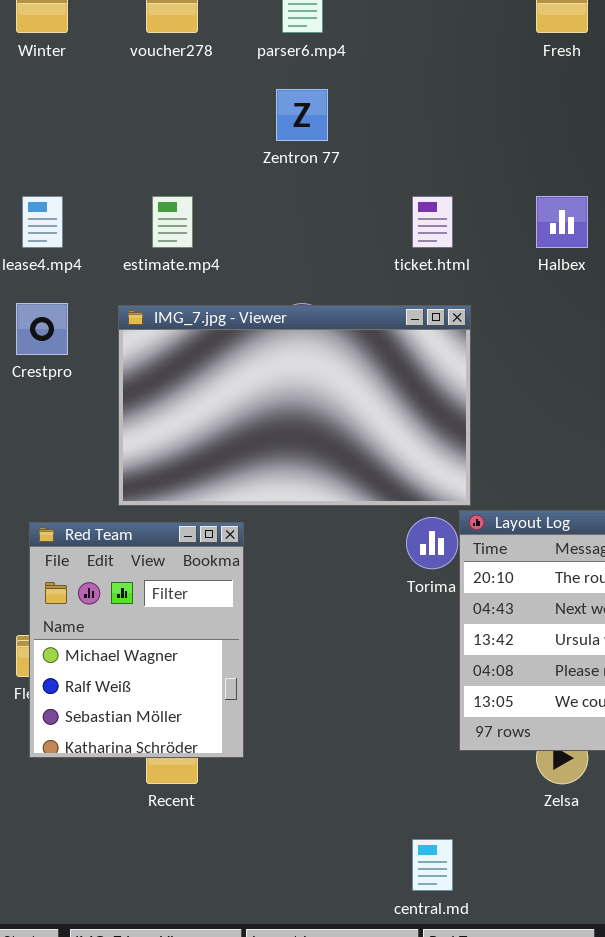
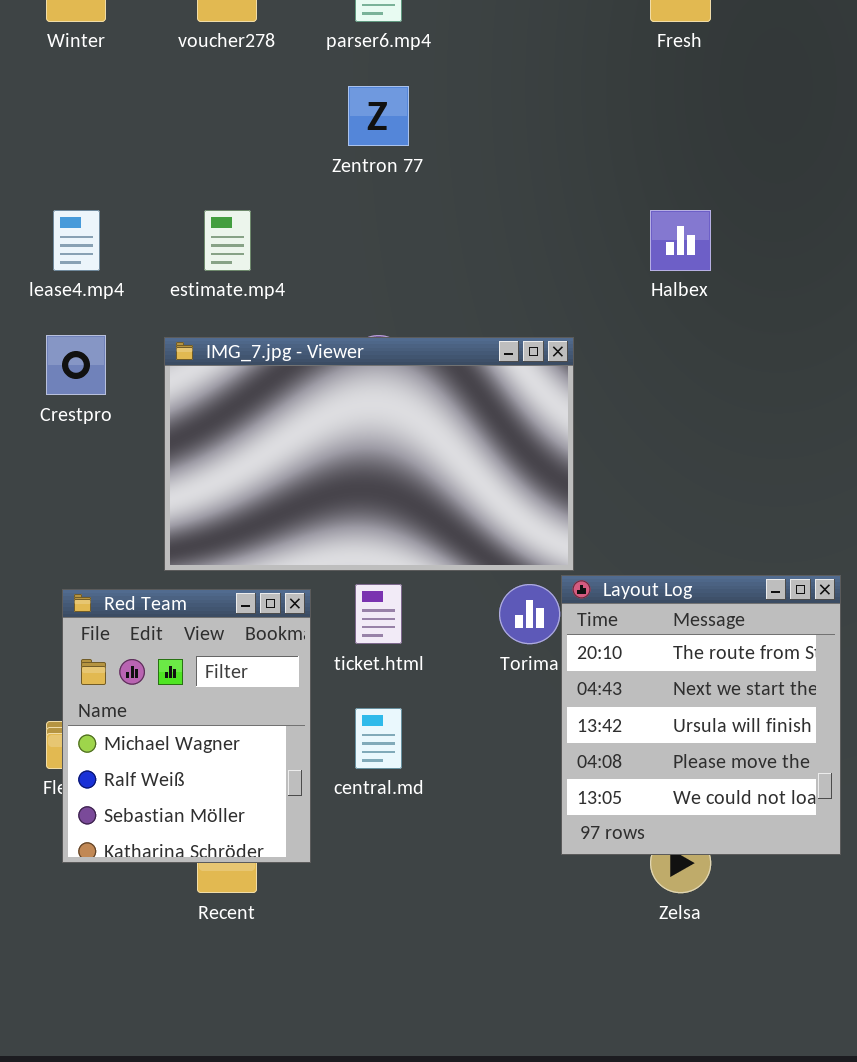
ticket.html: [412,196,453,248] -> [355,584,402,644], moved
central.md: [412,839,453,891] -> [355,708,402,769], moved

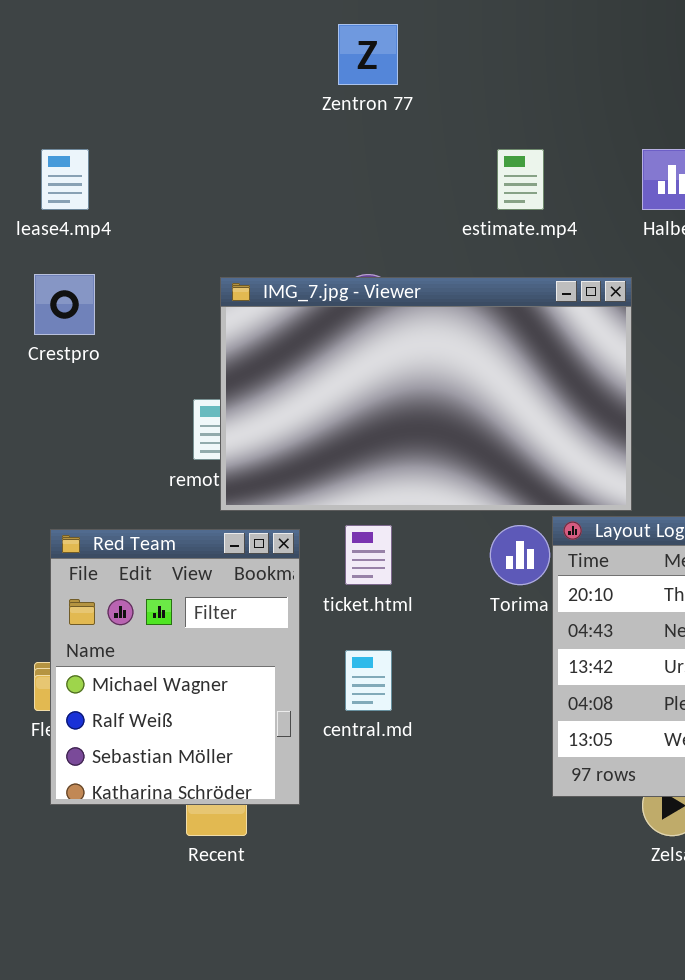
estimate.mp4: [204,210,251,271] -> [497,149,544,210], moved
IMG_7.jpg - Viewer: [164,337,574,571] -> [220,277,632,511], moved

